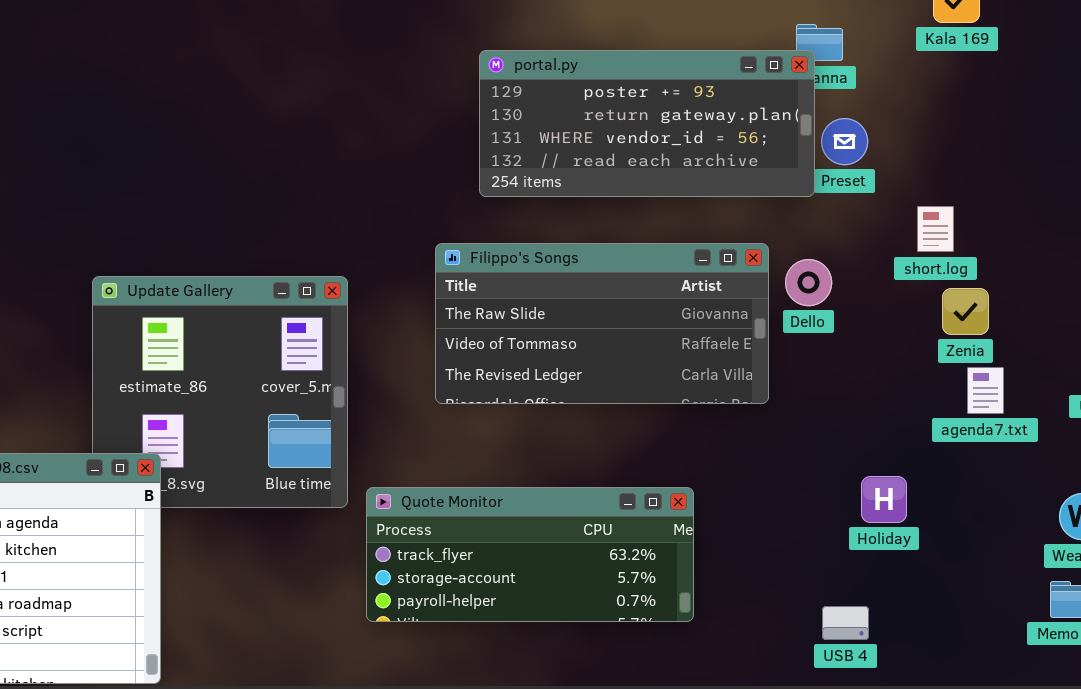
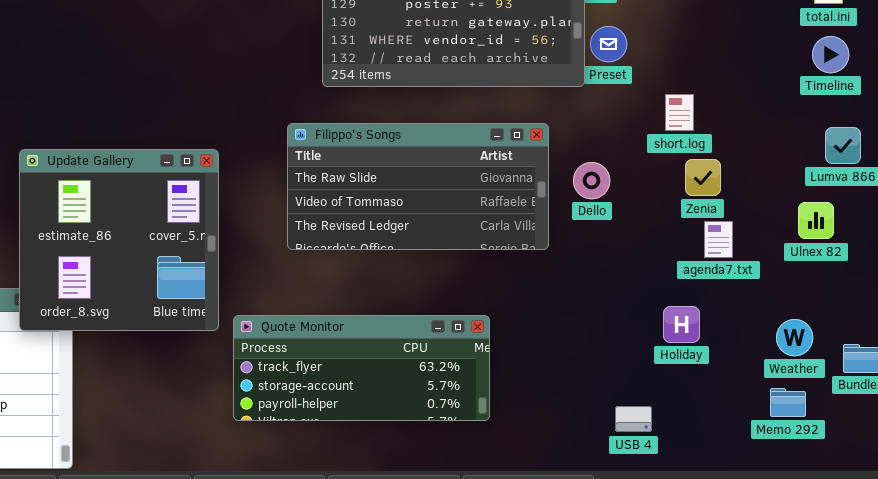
Dello: [785,259,832,306] -> [573,162,610,199], moved
Update Gallery: [92,276,348,508] -> [19,149,219,331], raised
Holiday: [861,476,907,523] -> [663,306,700,343], moved
USB 4: [822,606,869,640] -> [615,406,652,432], moved

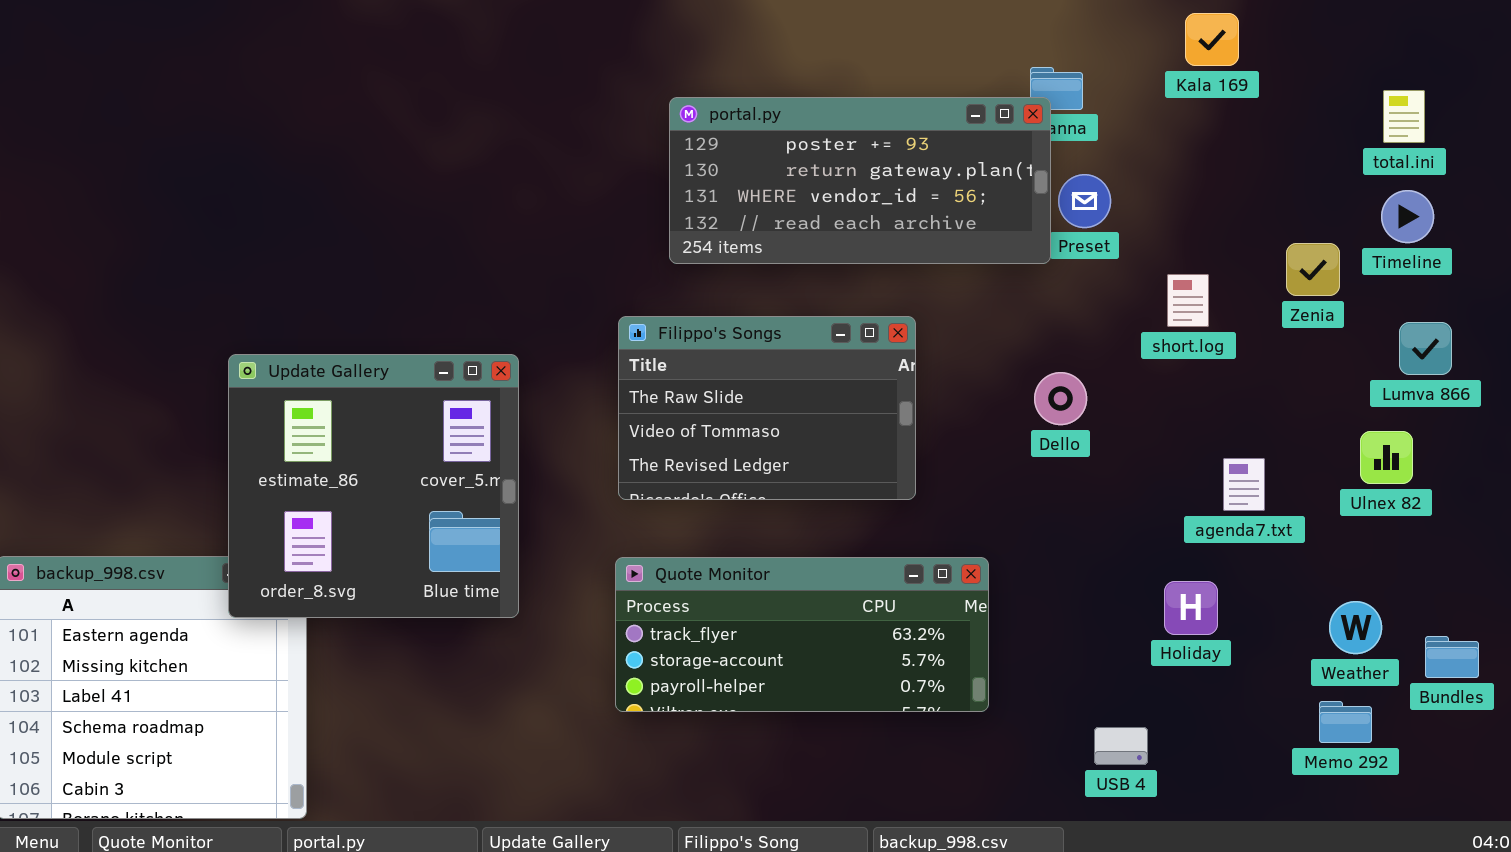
Filippo's Songs: [287,123,549,250] -> [618,316,916,500], resized
Zenia: [685,159,721,196] -> [1286,243,1340,296], moved
Quote Monitor: [233,315,490,421] -> [615,557,989,712], moved

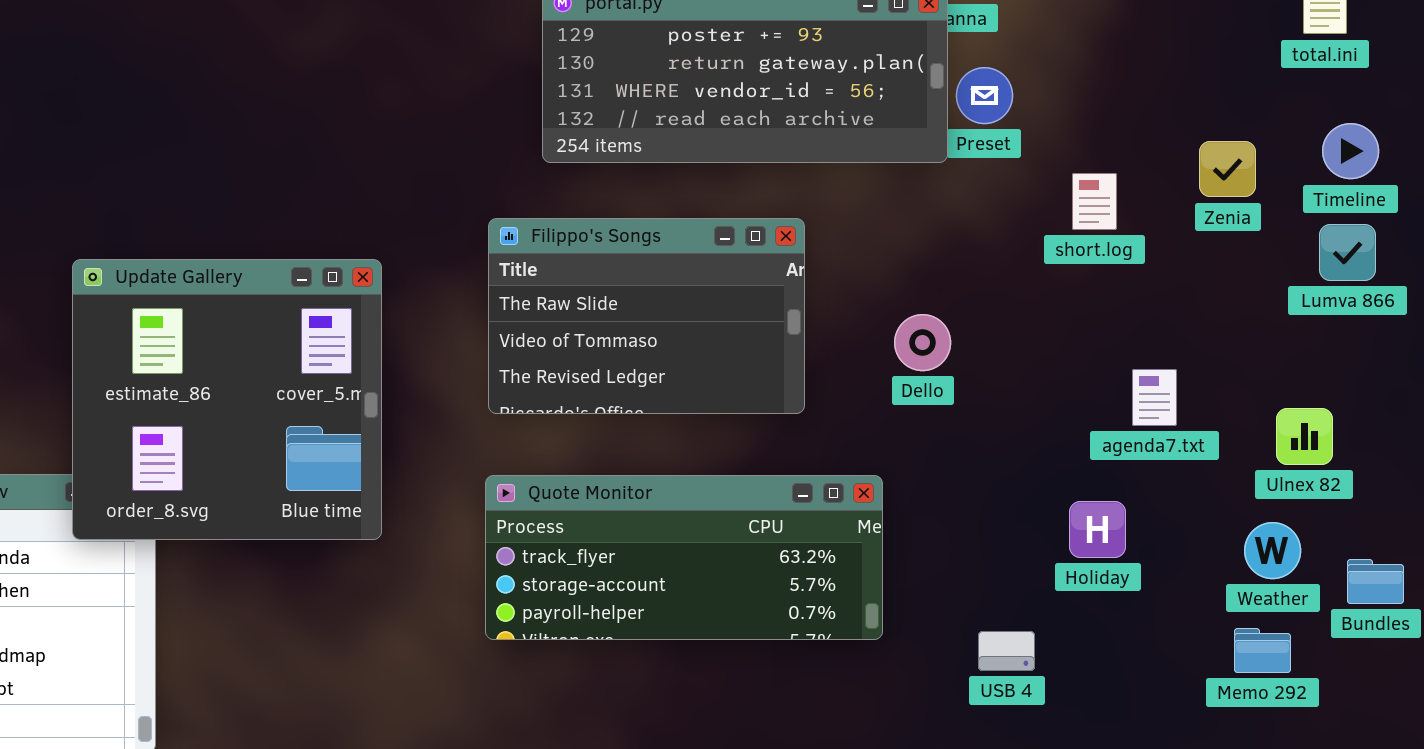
Timeline: [1381,190,1434,243] -> [1322,123,1379,179], moved
Dello: [1034,372,1087,425] -> [894,314,951,371], moved
Ulnex 82: [1360,431,1413,484] -> [1276,408,1333,465], moved
USB 4: [1094,727,1148,765] -> [978,631,1035,671], moved

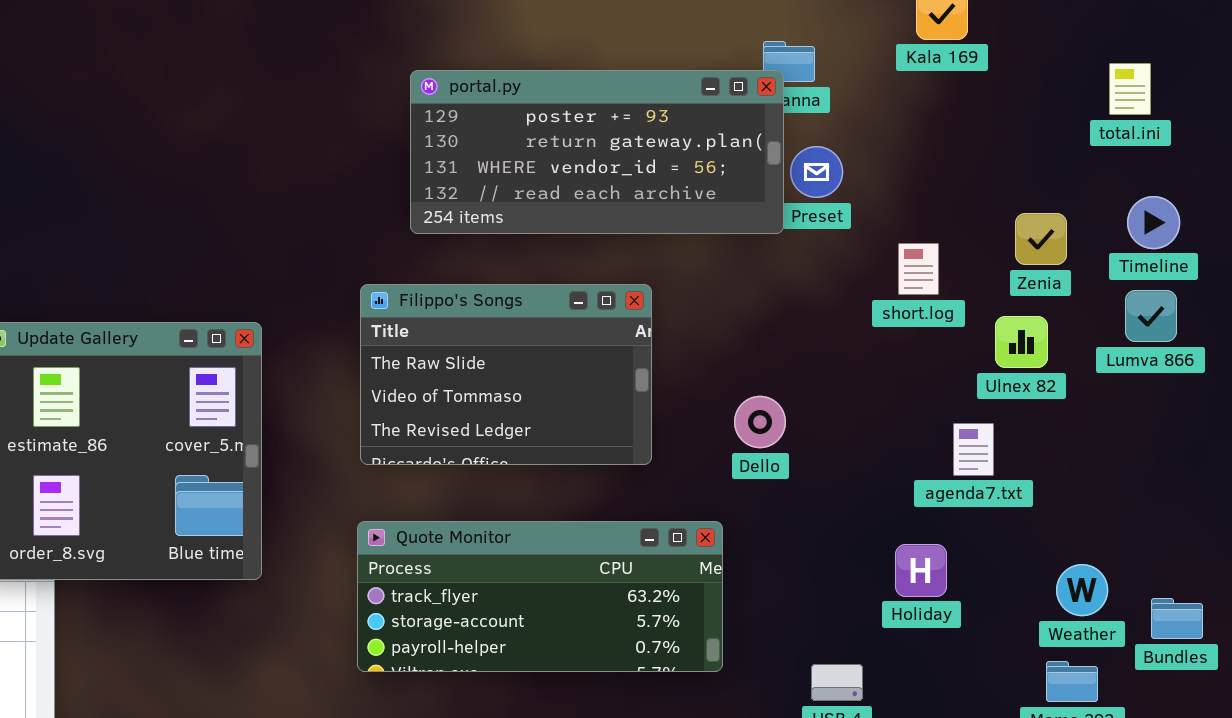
Dello: [894,314,951,371] -> [734,396,786,448], moved
Ulnex 82: [1276,408,1333,465] -> [995,316,1048,368], moved

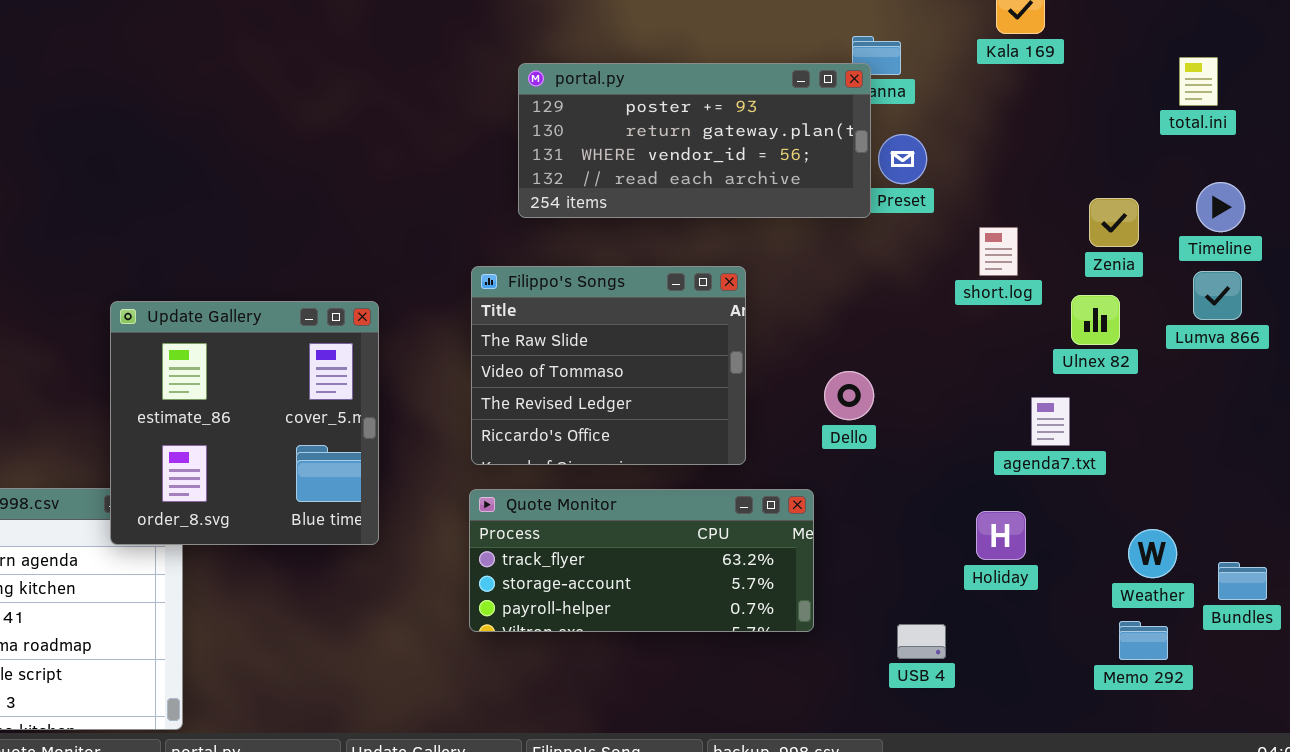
Filippo's Songs: [360,284,652,465] -> [471,266,746,465], resized

